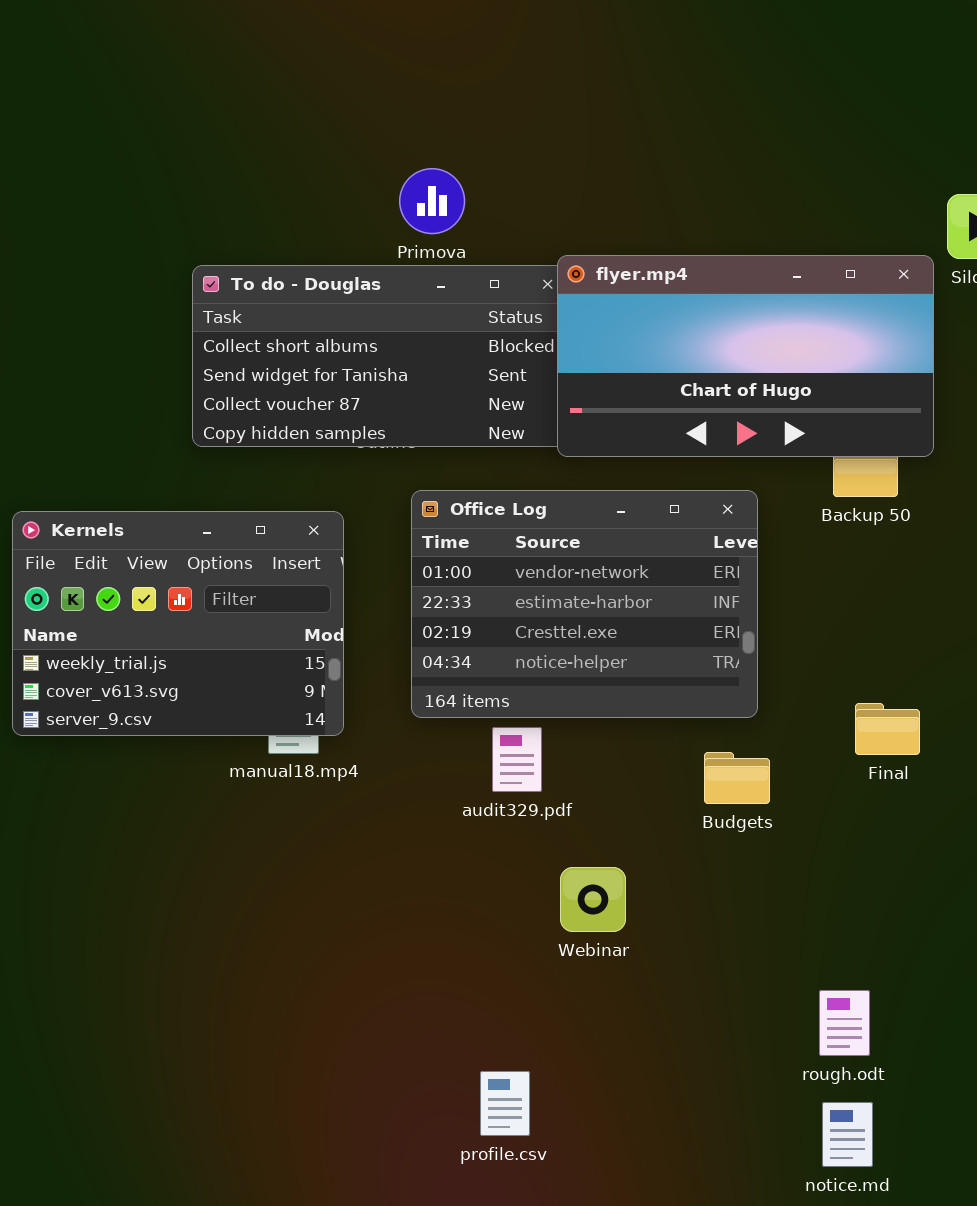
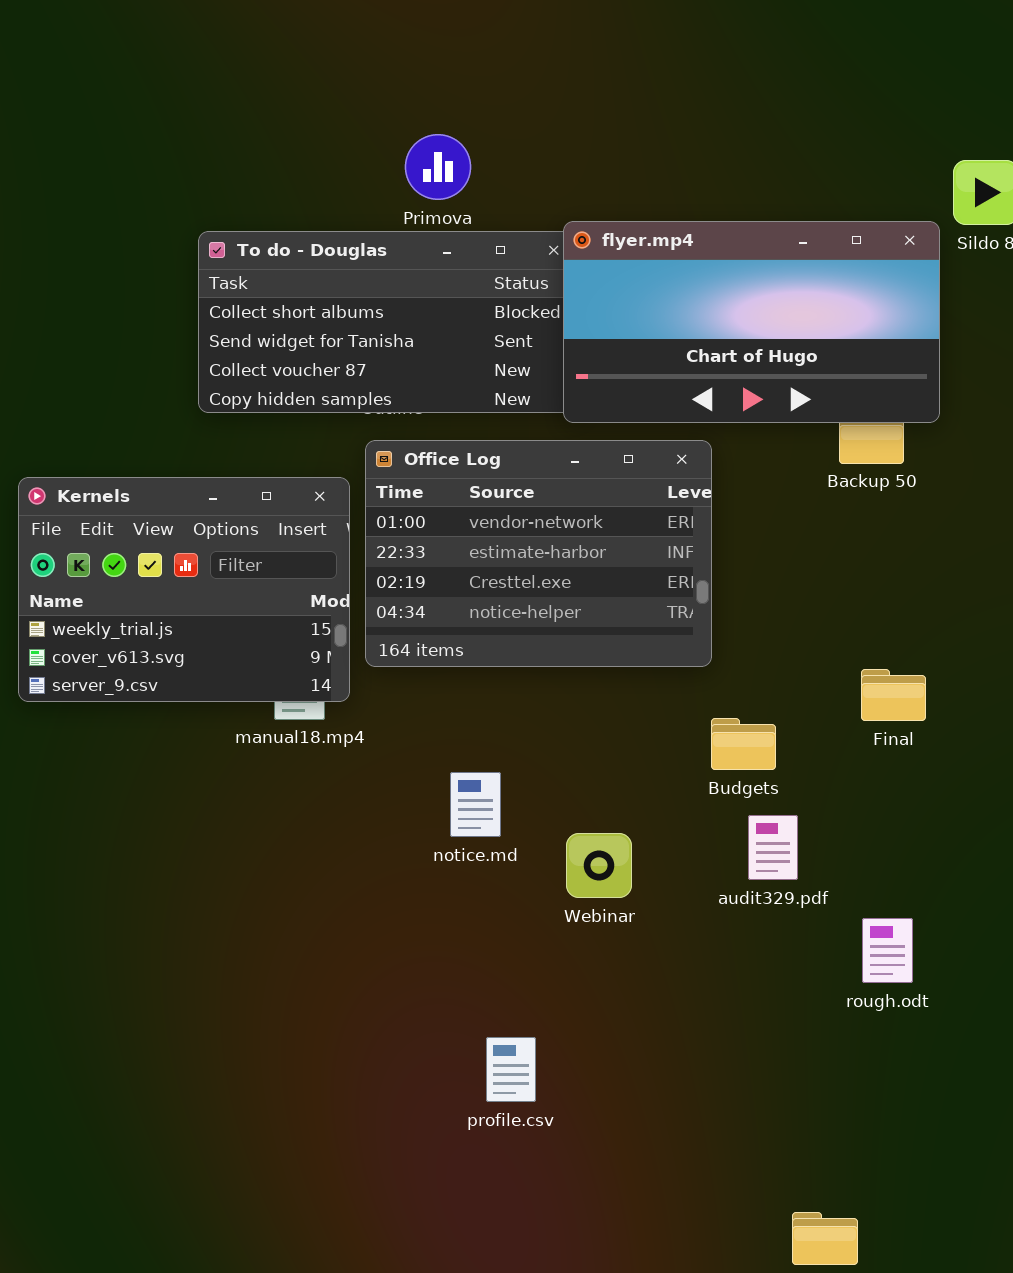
Office Log: [411,490,758,718] -> [365,440,712,667], moved
audit329.pdf: [492,727,542,792] -> [748,815,798,880], moved
rough.odt: [819,990,870,1056] -> [862,918,913,983], moved
notice.md: [822,1102,873,1167] -> [450,772,501,837], moved

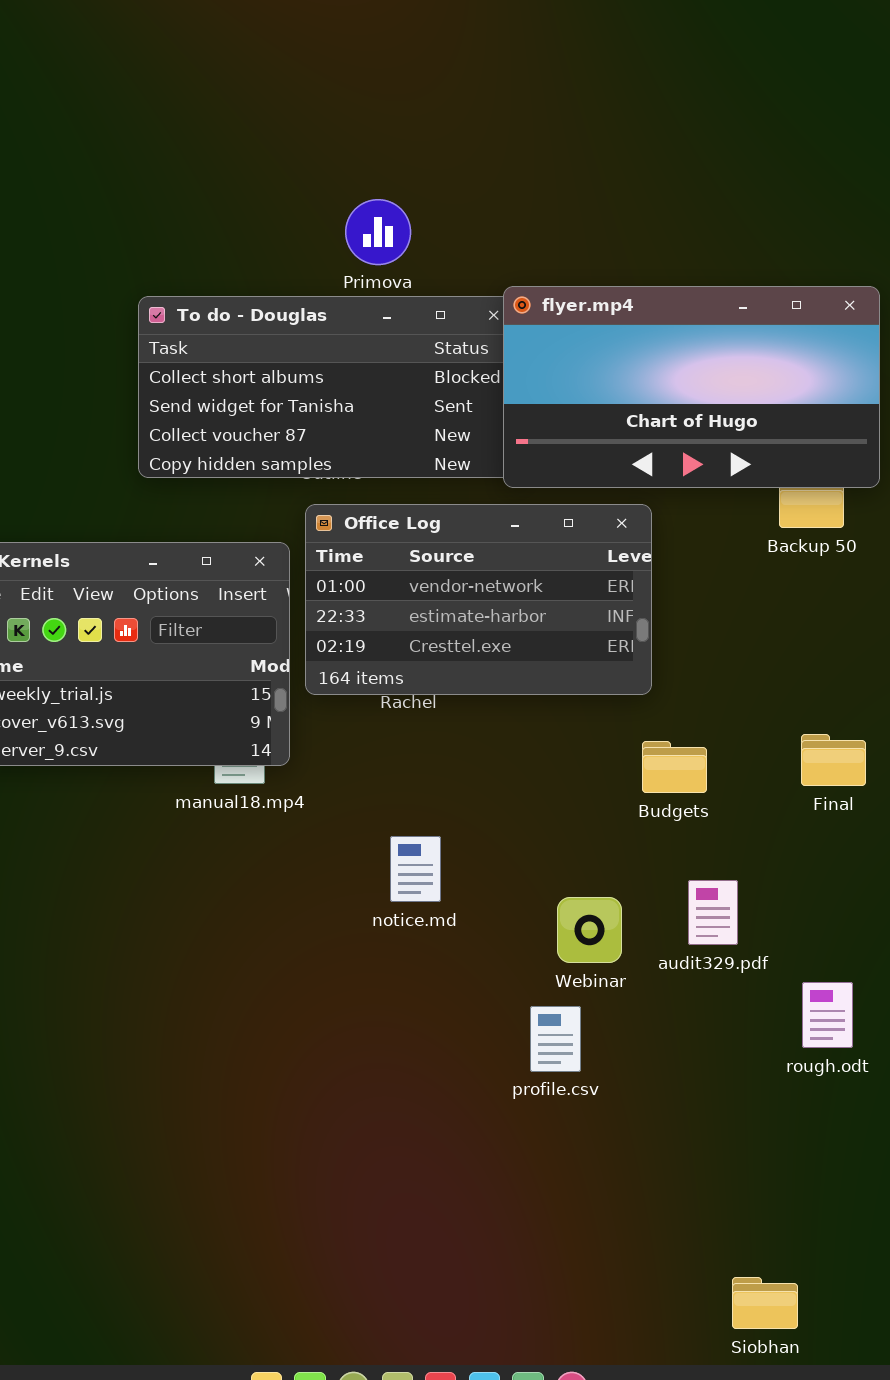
Office Log: [365,440,712,667] -> [305,504,652,695], resized
Budgets: [711,718,776,770] -> [642,741,707,793], moved
Webinar: [566,833,632,898] -> [557,897,622,963], moved
profile.csv: [486,1037,536,1102] -> [530,1006,581,1072], moved

